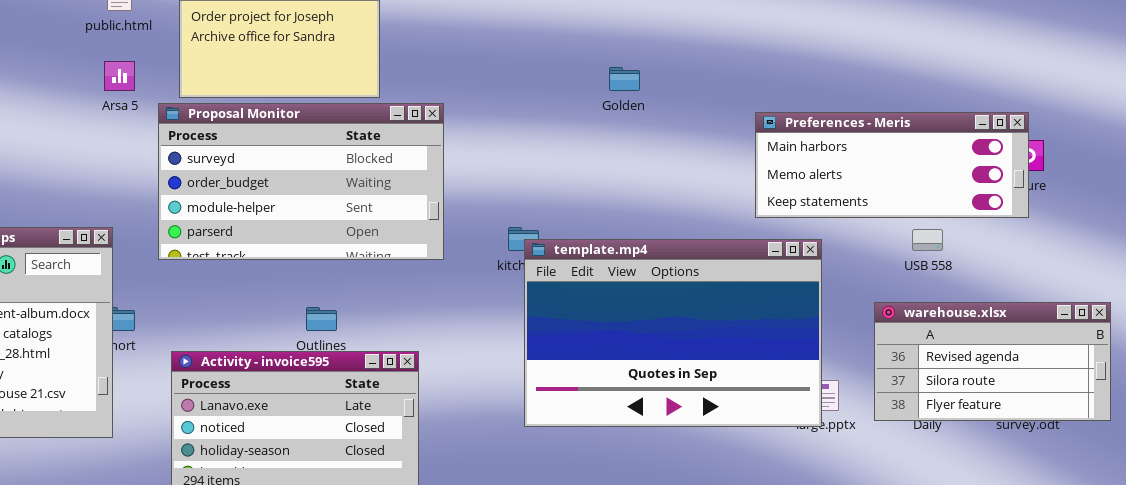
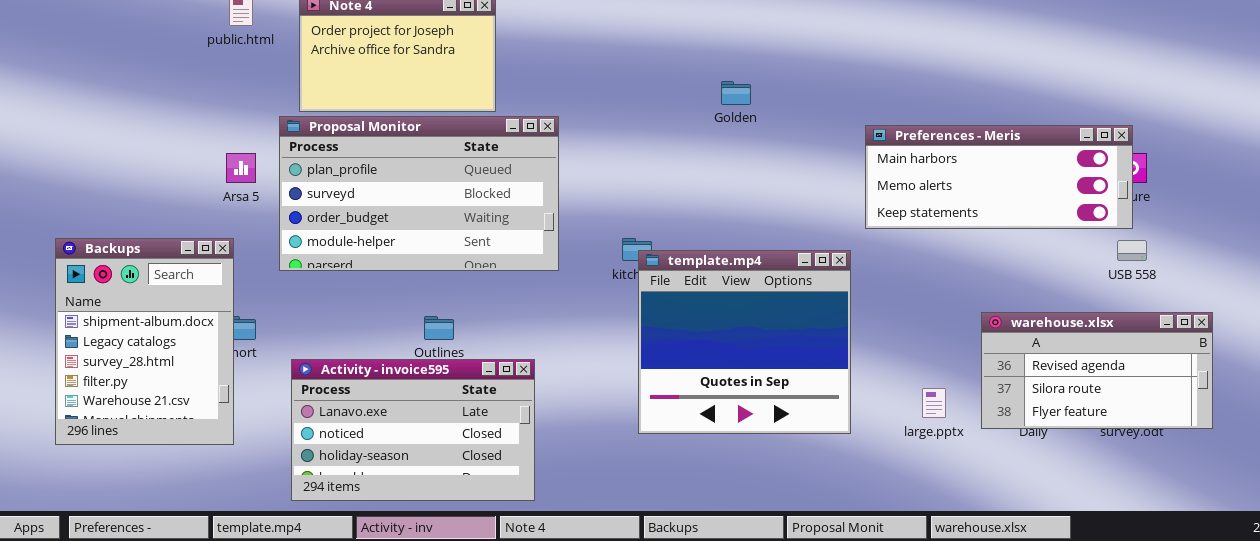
Arsa 5: [104,61,135,91] -> [226,153,256,183], moved
Proposal Monitor: [158,103,444,260] -> [279,116,559,271], scrolled up 1 row
USB 558: [912,229,943,251] -> [1117,240,1147,261], moved
template.mp4: [524,239,822,427] -> [638,250,851,434], resized

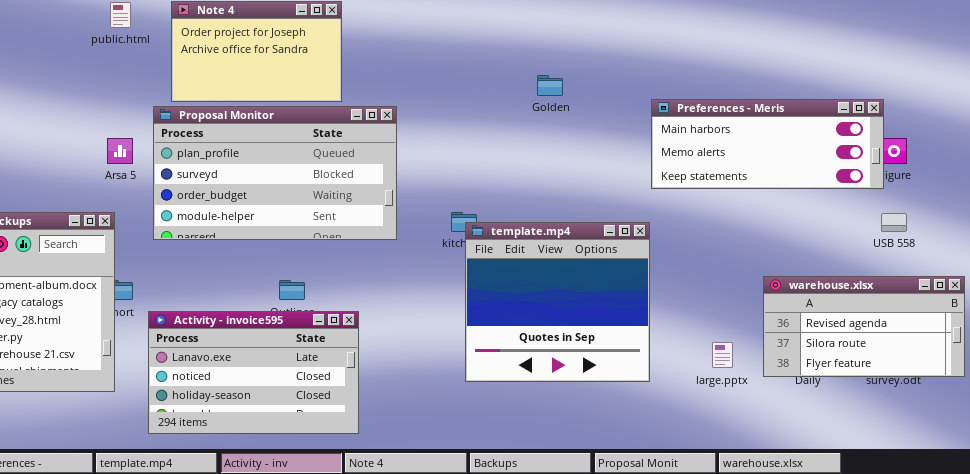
Preferences - Meris: [865,125,1133,229] -> [651,99,884,189], moved
Activity - invoice595: [291,359,535,501] -> [148,311,359,434], moved

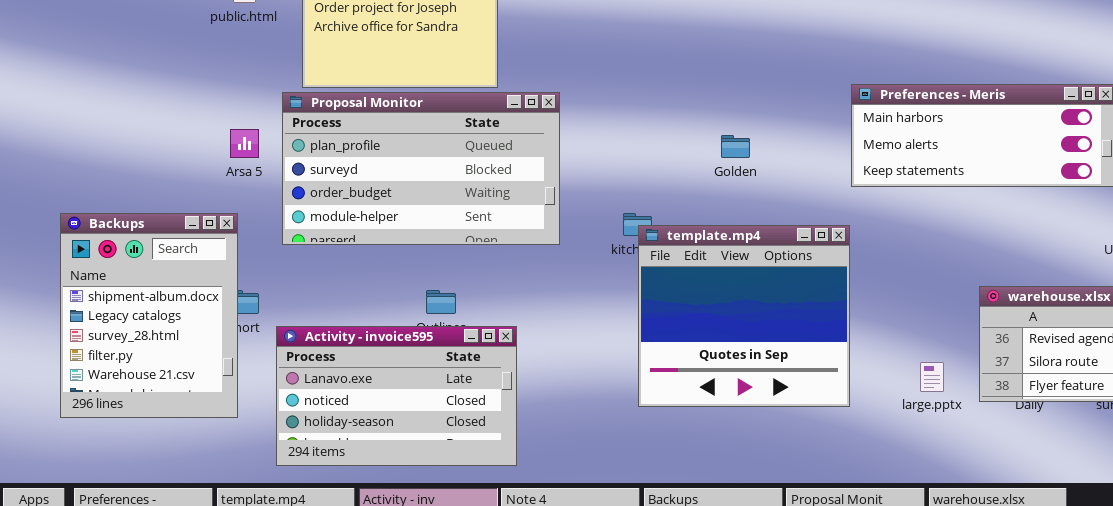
Golden: [537,75,563,96] -> [721,135,750,158], moved

